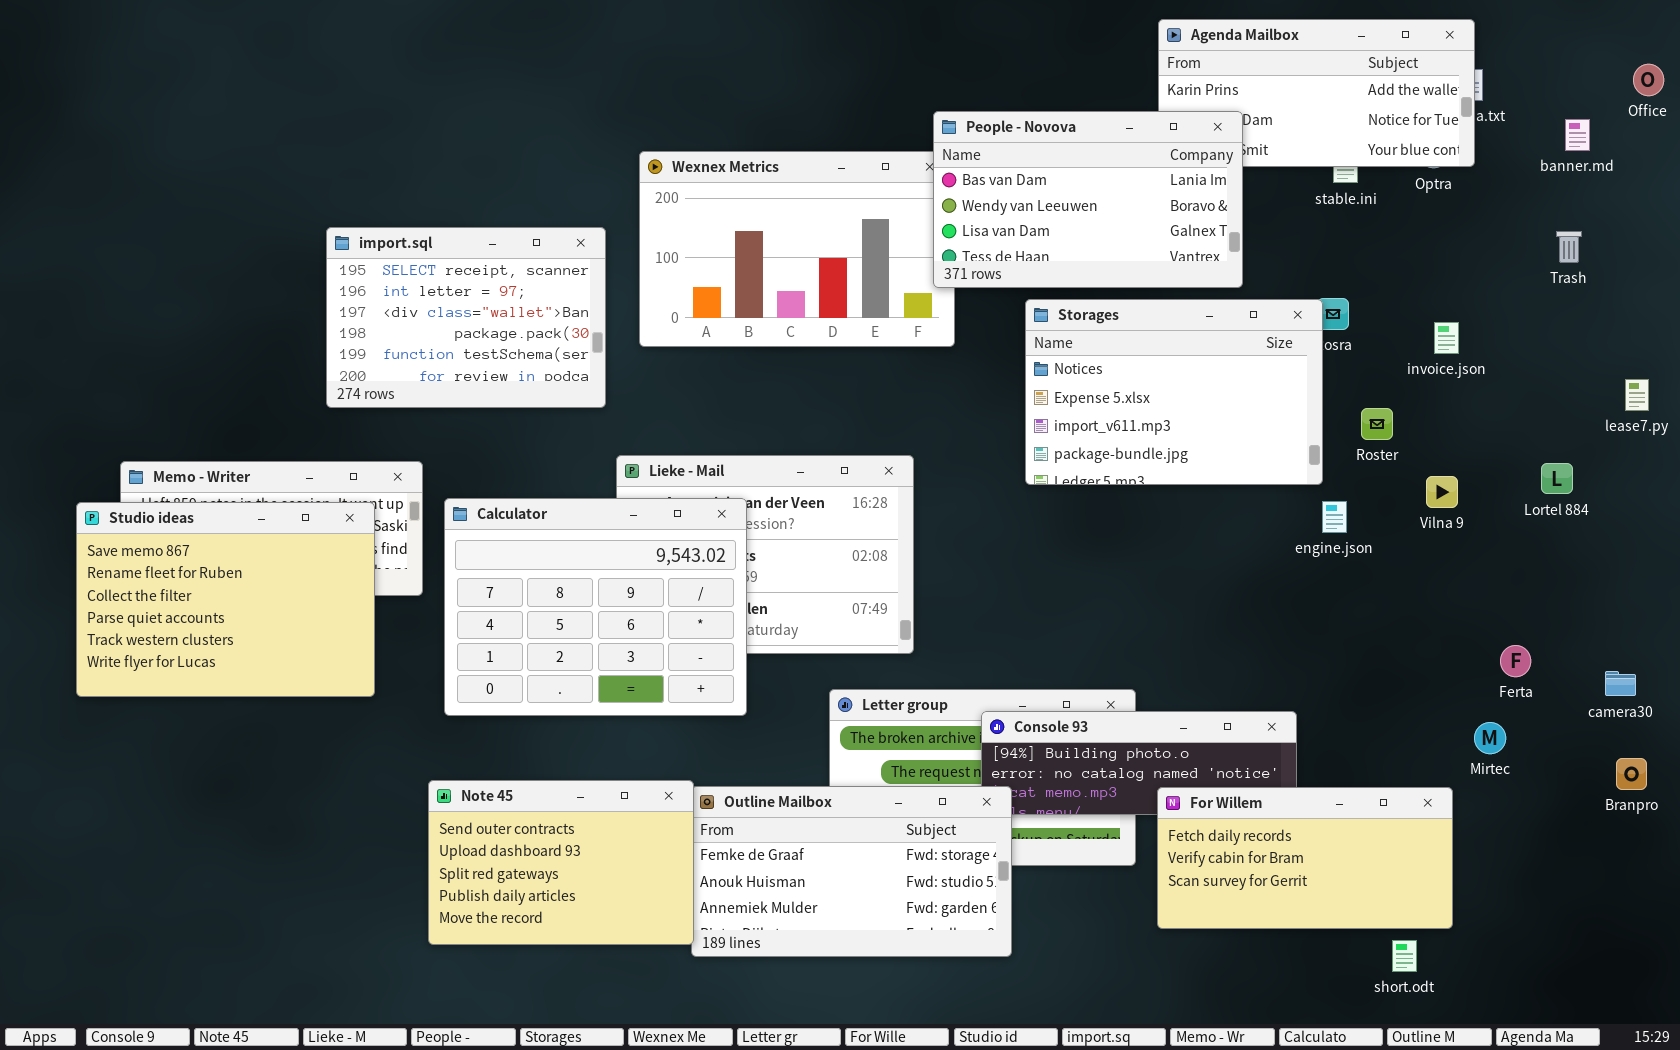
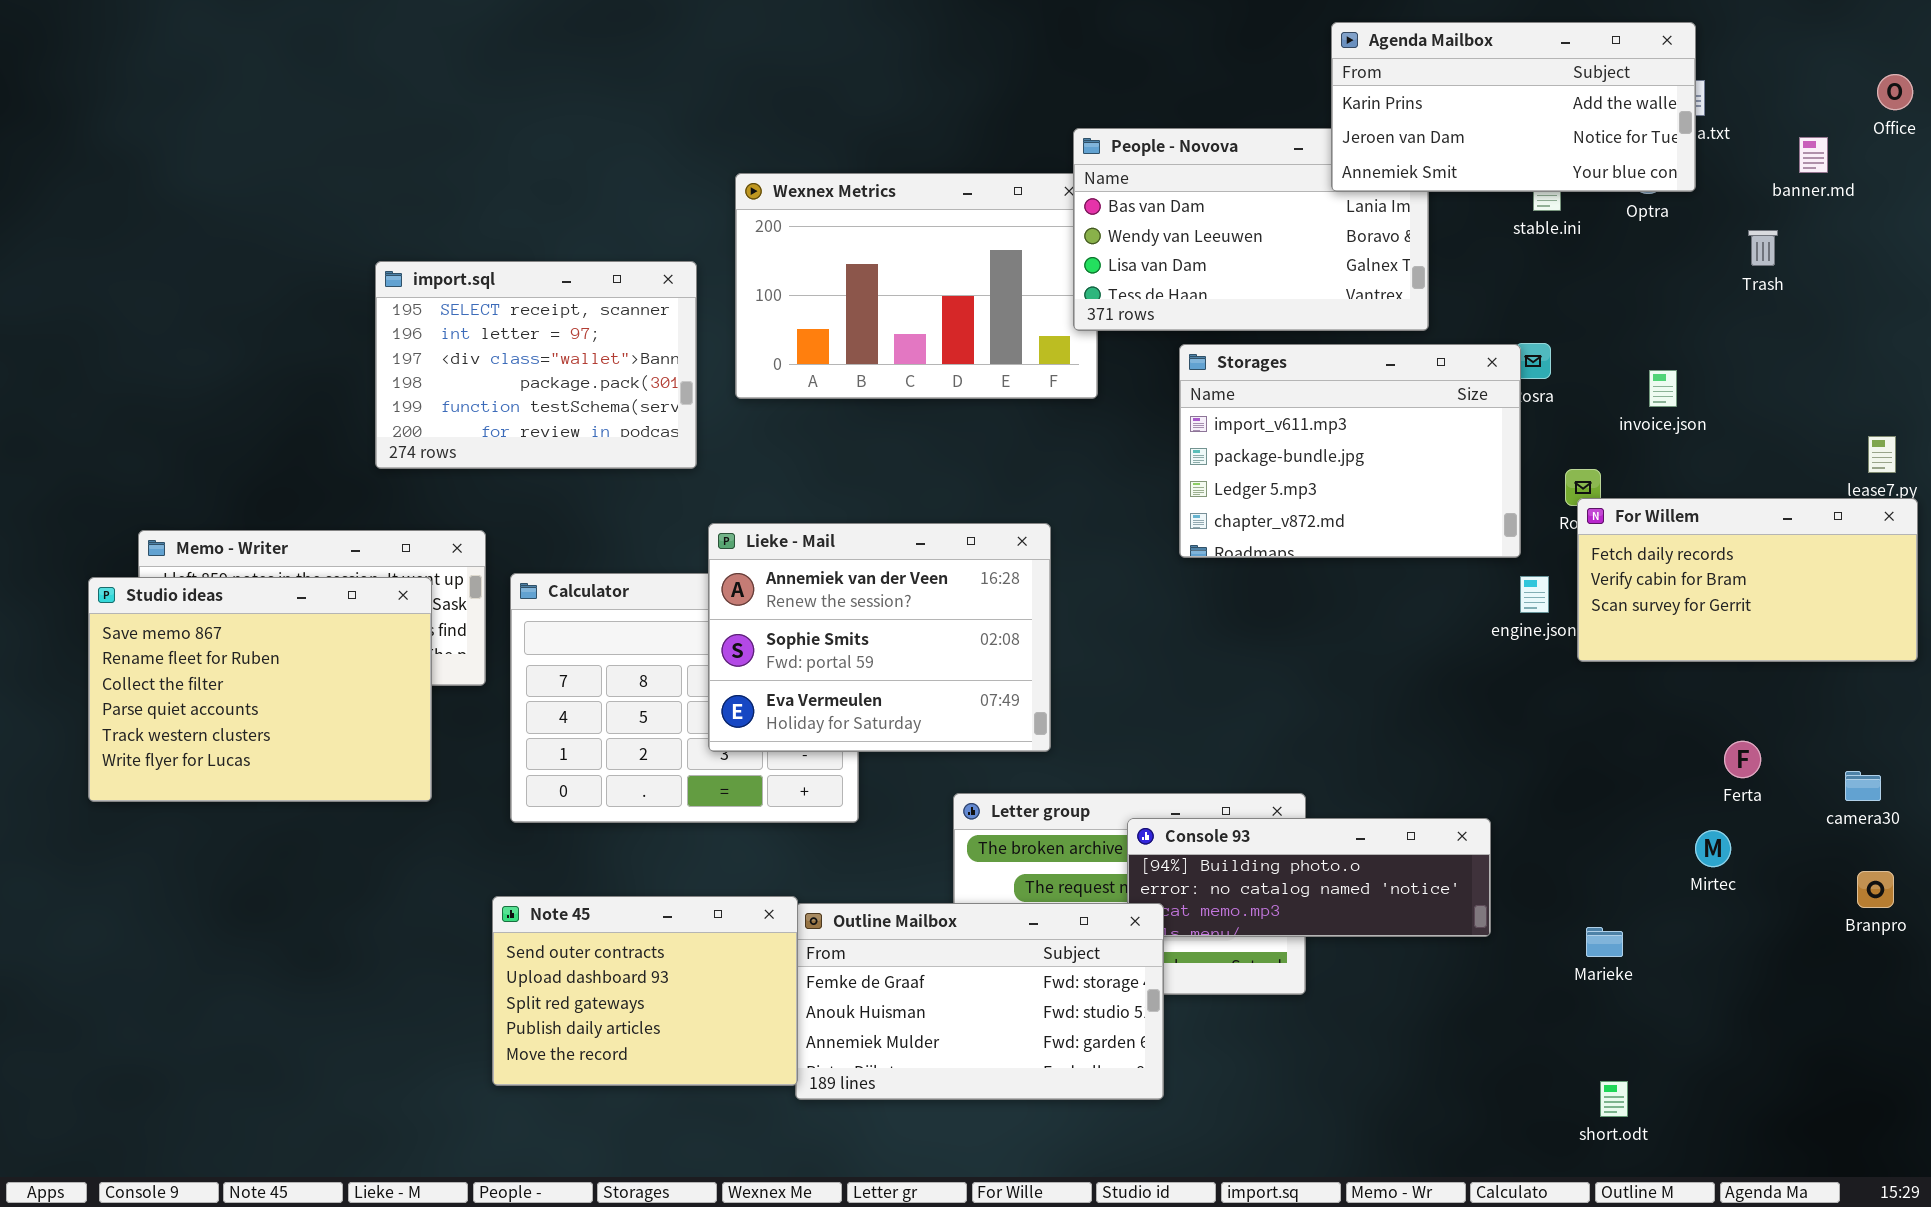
Agenda Mailbox: [1158,19,1475,167] -> [1331,22,1696,192], raised
Trash: [1556,231,1582,263] -> [1748,230,1778,266], moved
Storages: [1025,299,1323,485] -> [1179,344,1521,558], scrolled down 2 rows
Lieke - Mail: [616,455,914,654] -> [708,523,1051,752], raised
For Willem: [1157,787,1453,929] -> [1577,498,1918,662], moved

